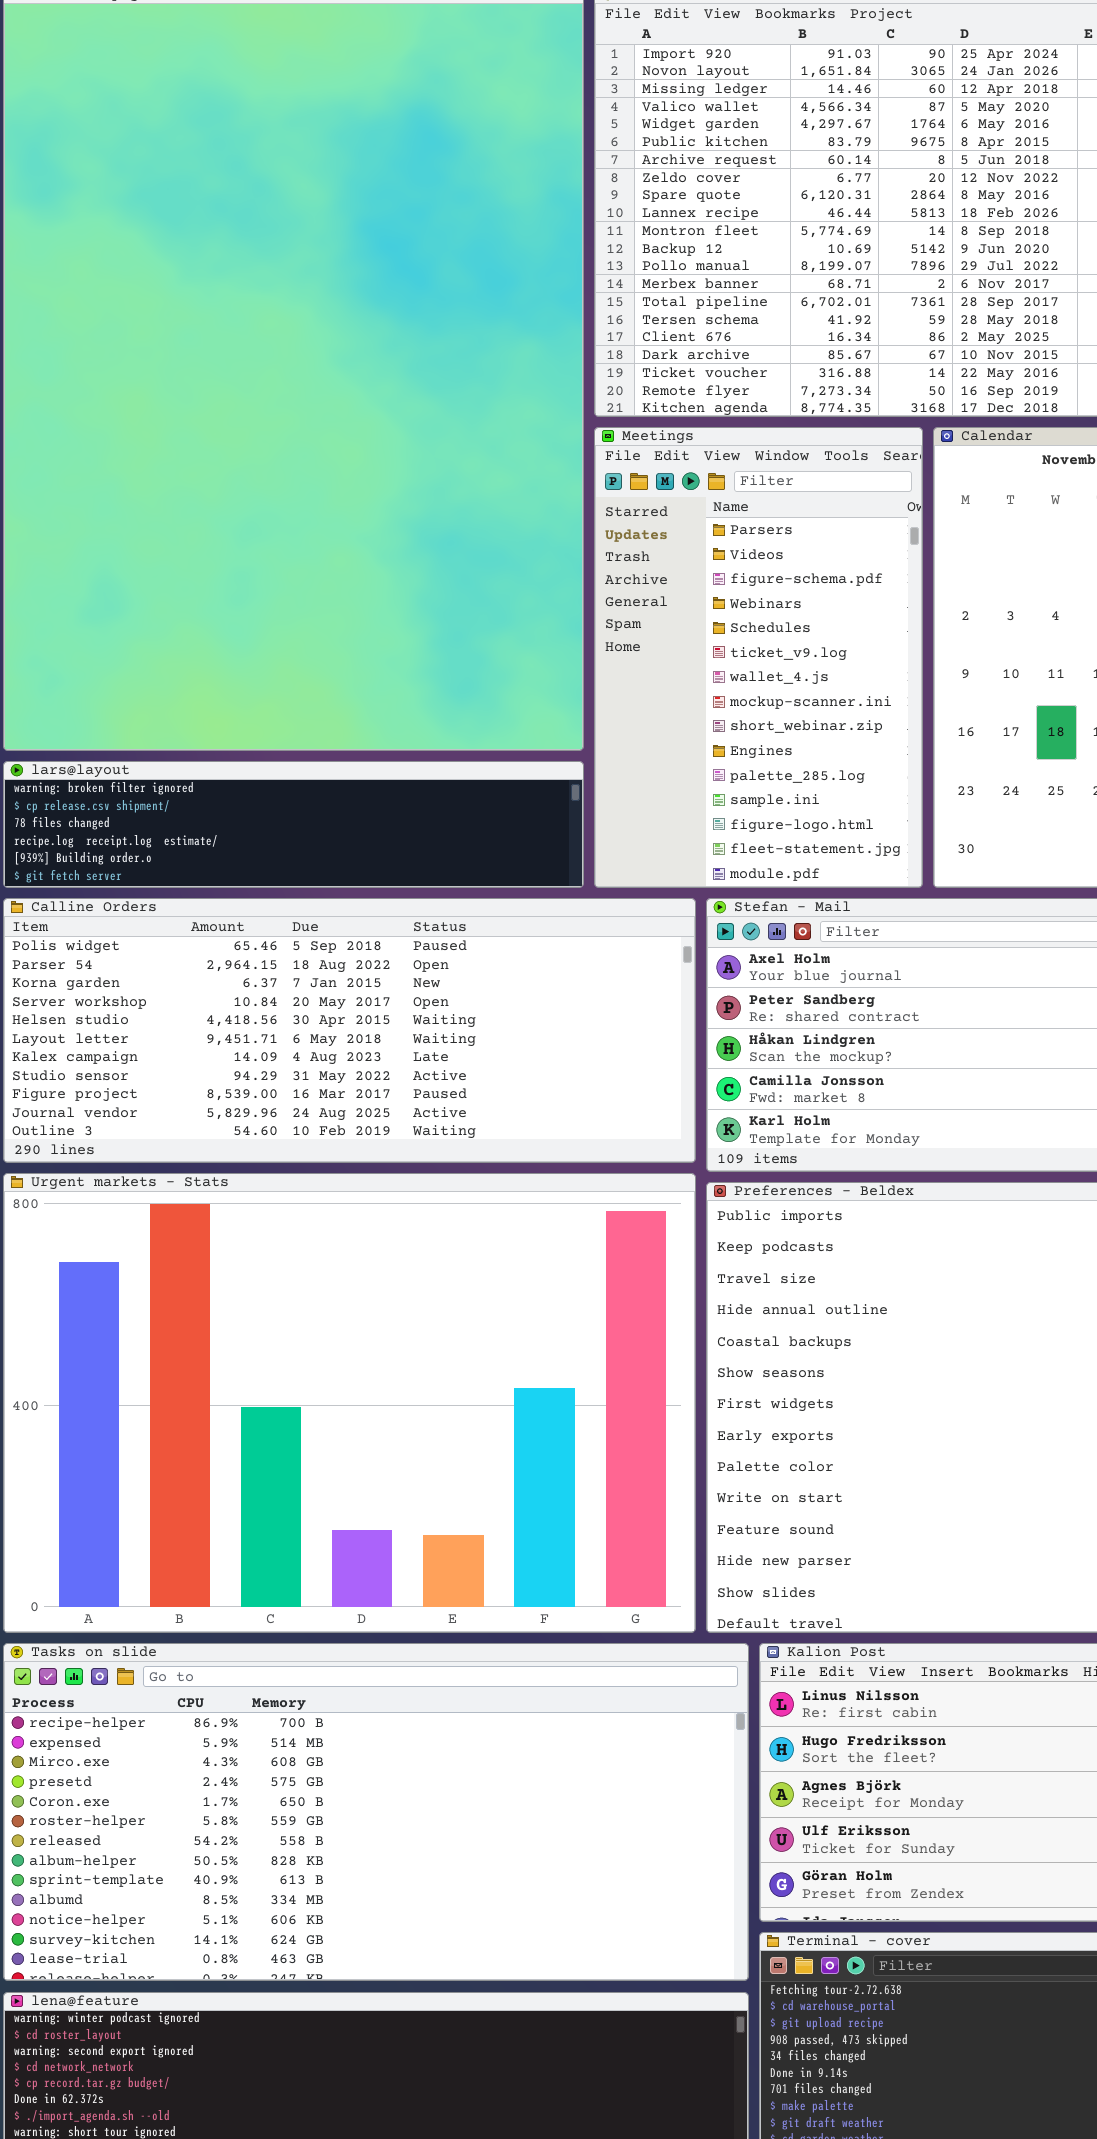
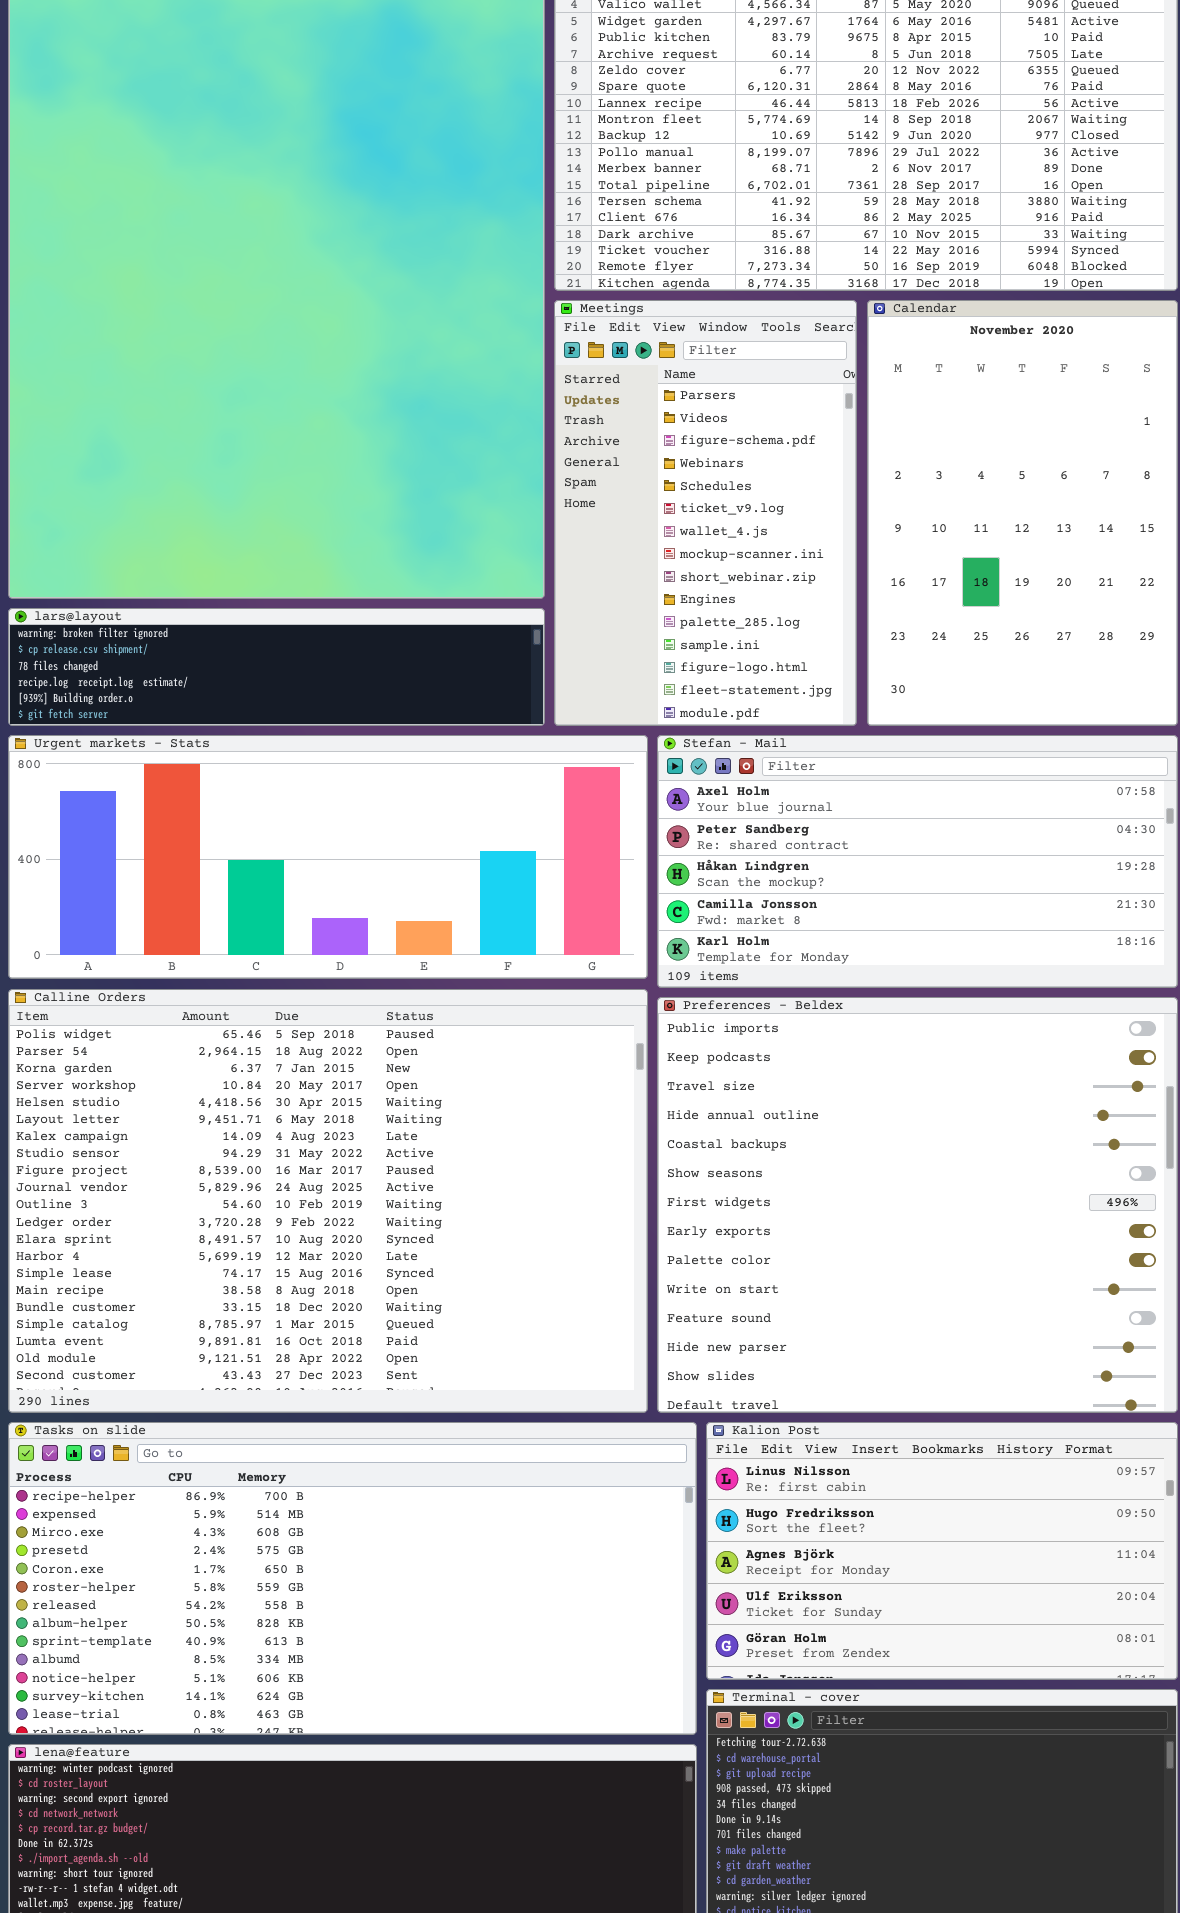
Calline Orders: [3,898,696,1163] -> [8,989,648,1413], moved, resized
Urgent markets - Stats: [3,1173,696,1633] -> [8,735,648,979], moved, resized

